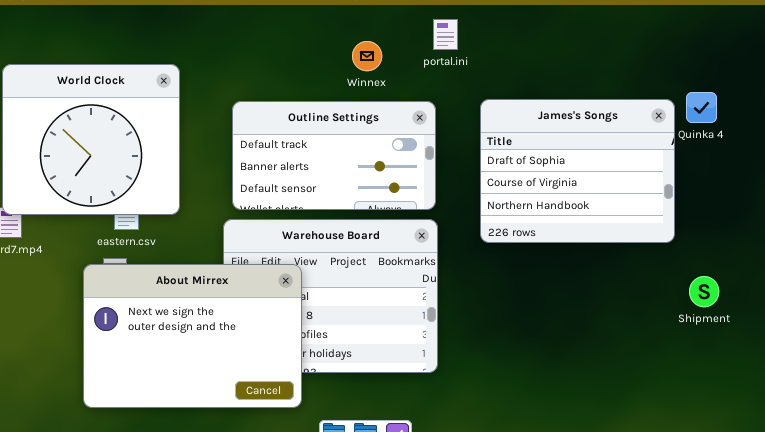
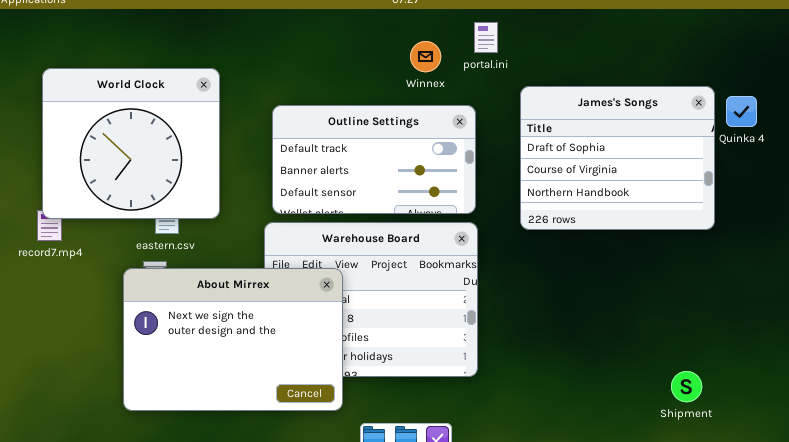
Winnex: [352,41,382,71] -> [410,41,441,72], moved
James's Songs: [480,99,675,243] -> [520,86,715,230], moved
Shipment: [689,276,719,307] -> [671,371,702,402], moved

